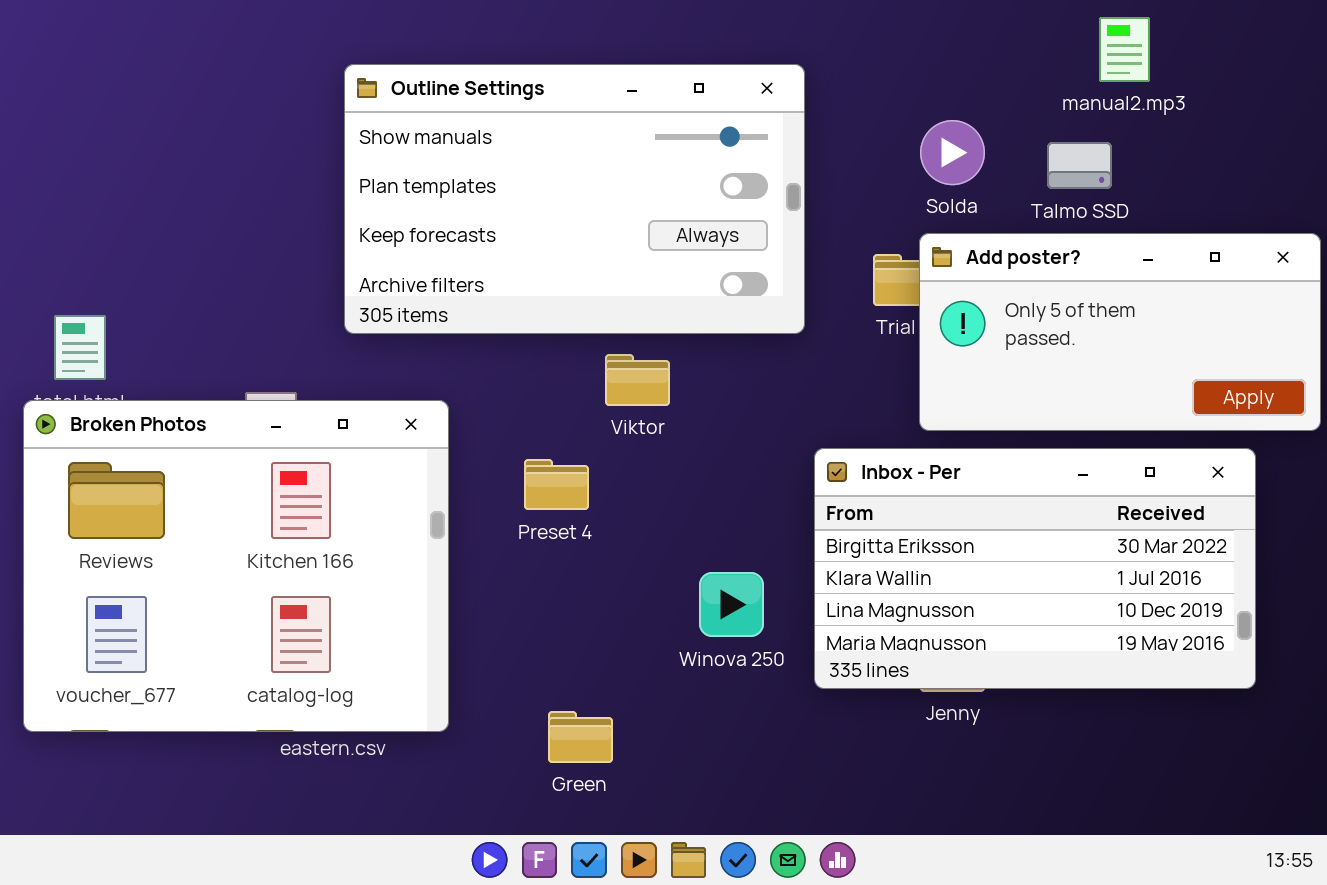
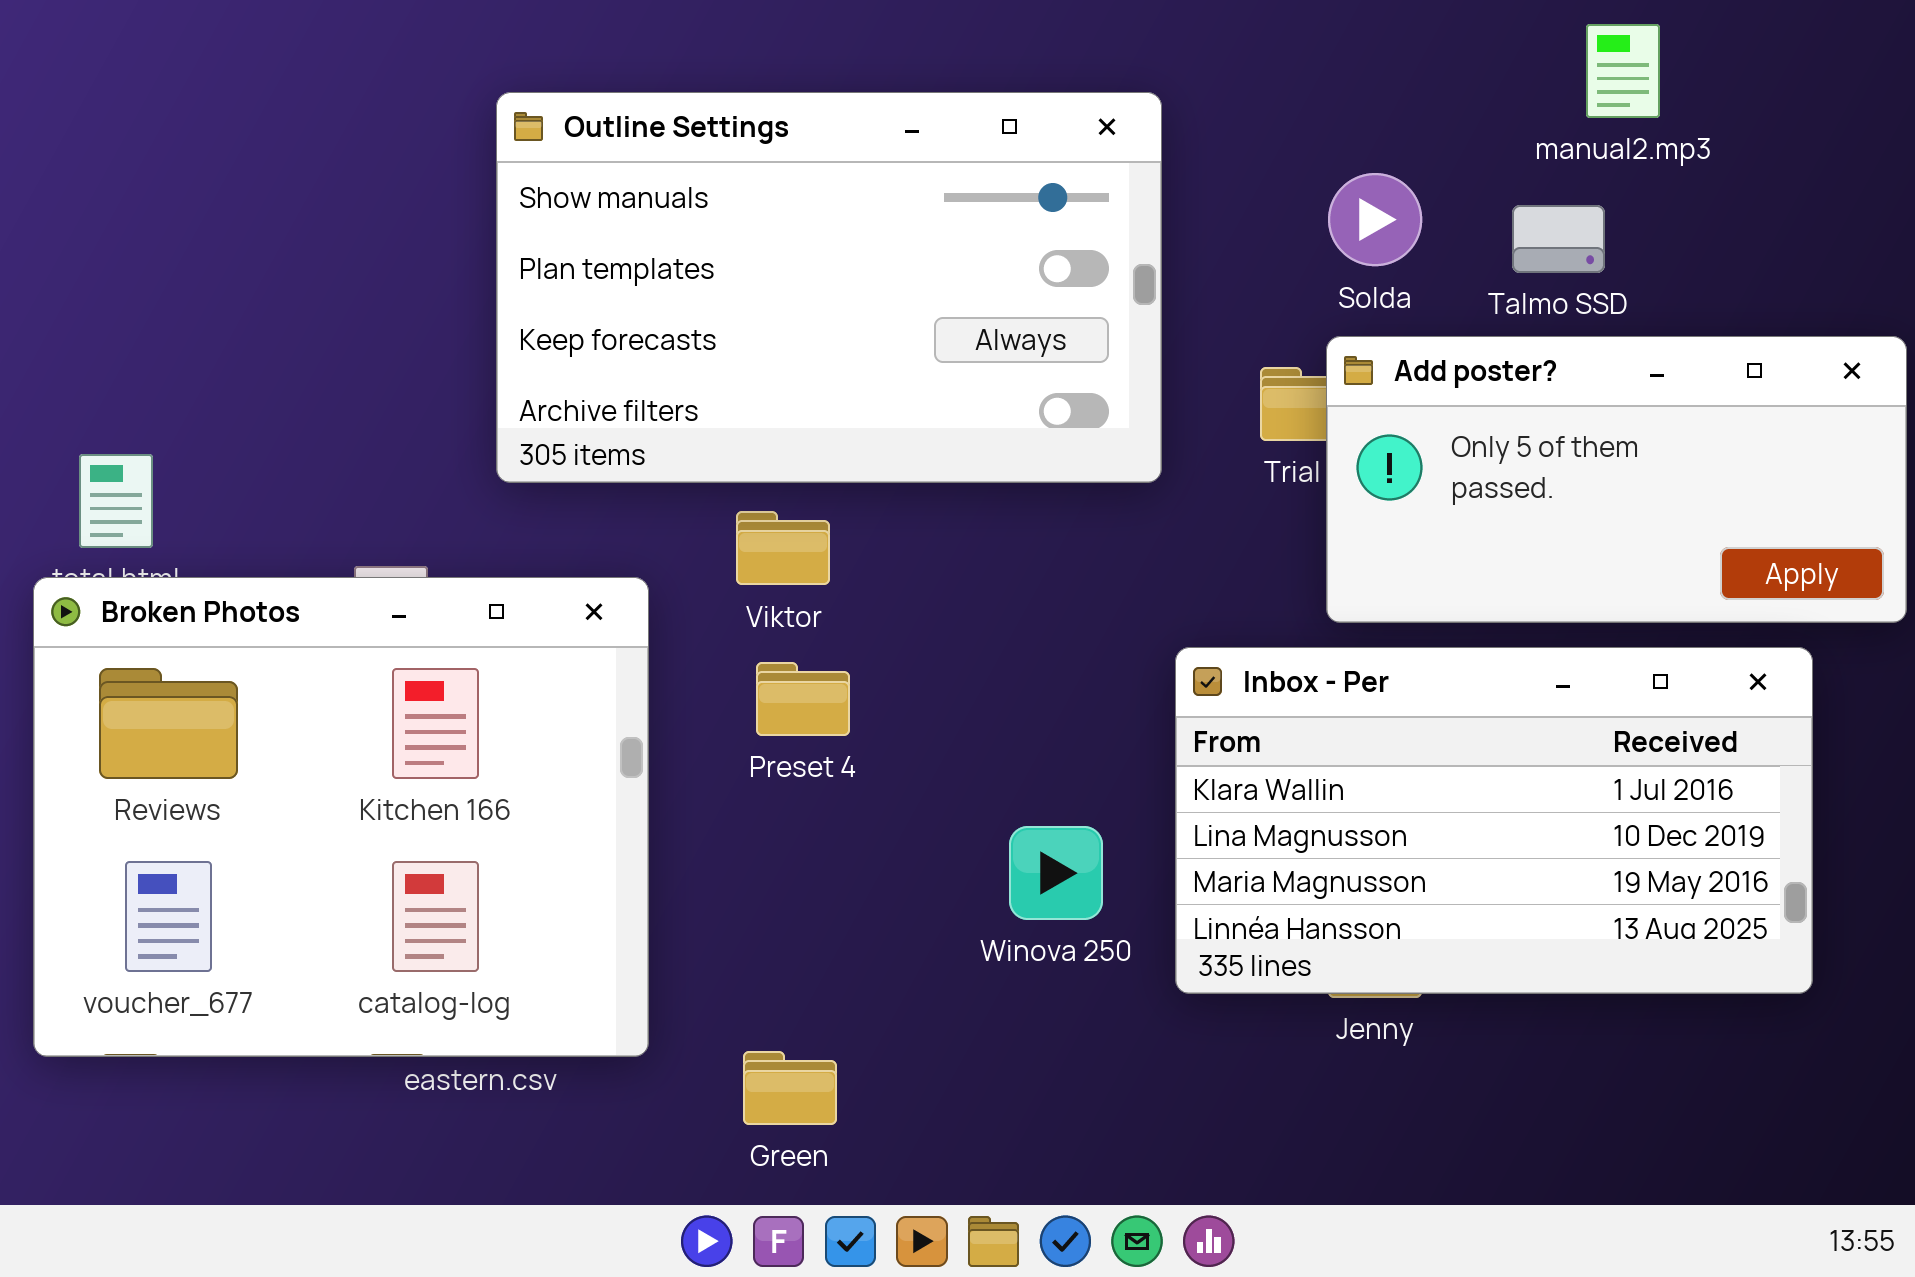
Viktor: [605,354,670,406] -> [736,511,830,585], moved
Inbox - Per: [814,448,1256,689] -> [1175,647,1813,994], scrolled down 1 row
Green: [548,711,613,763] -> [743,1051,837,1125], moved

